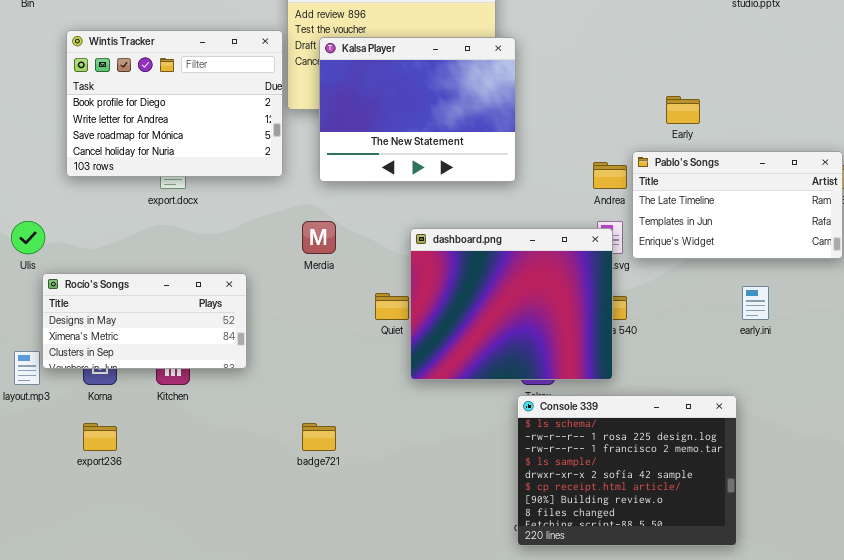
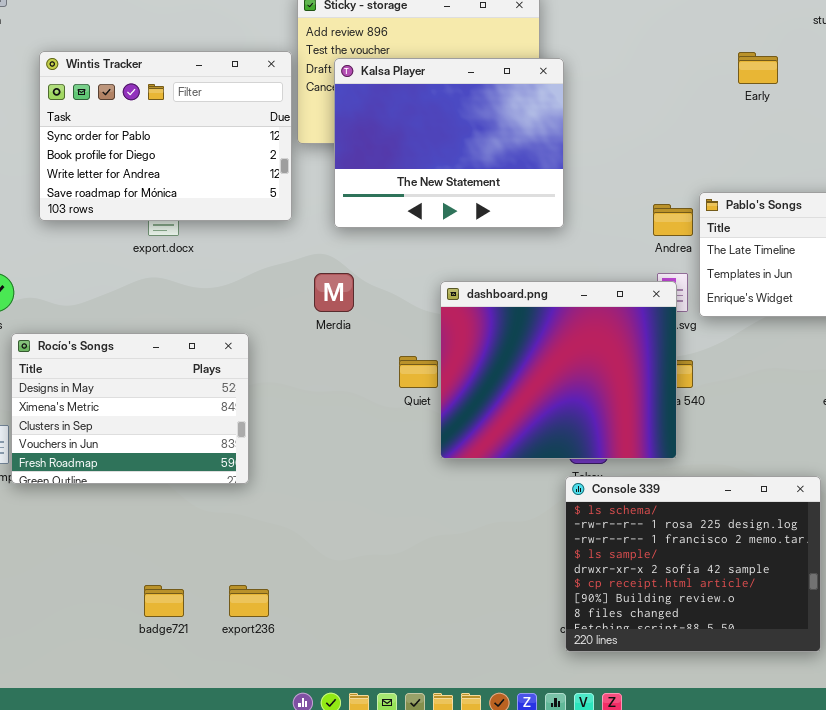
Wintis Tracker: [66,30,283,177] -> [39,51,292,221], scrolled up 1 row
Early: [666,96,700,124] -> [738,52,778,84], moved
Rocío's Songs: [42,273,247,369] -> [11,333,249,484], resized
export236: [83,423,117,451] -> [229,585,269,617], moved
badge721: [302,423,336,451] -> [144,585,184,617], moved

